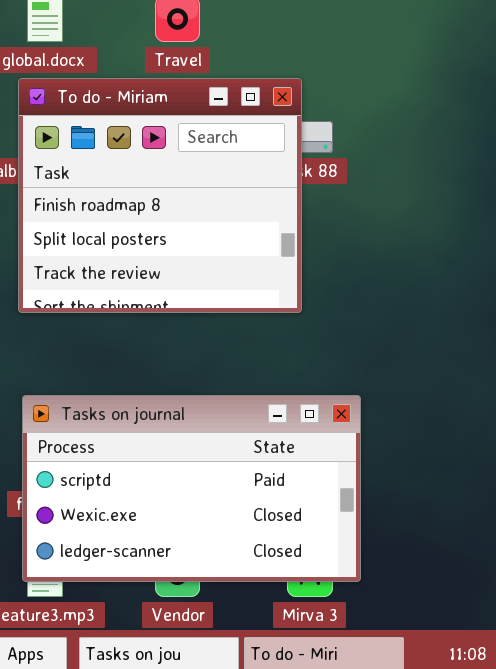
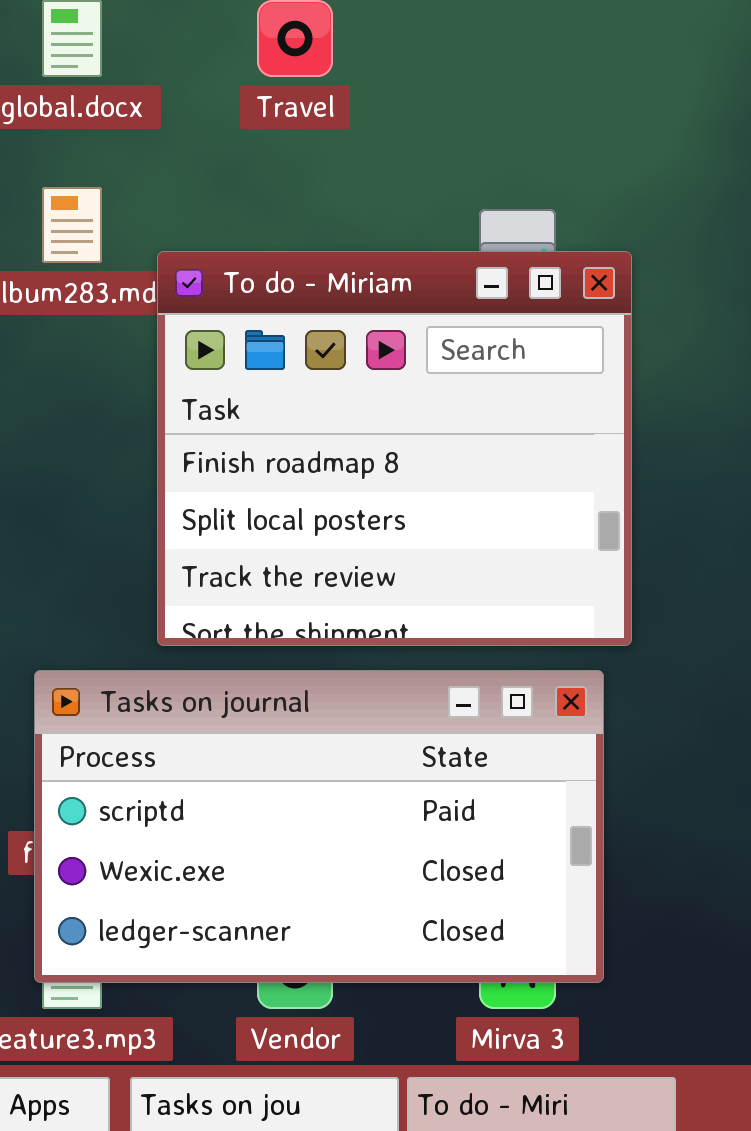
To do - Miriam: [18,78,302,313] -> [157,251,632,646], moved

